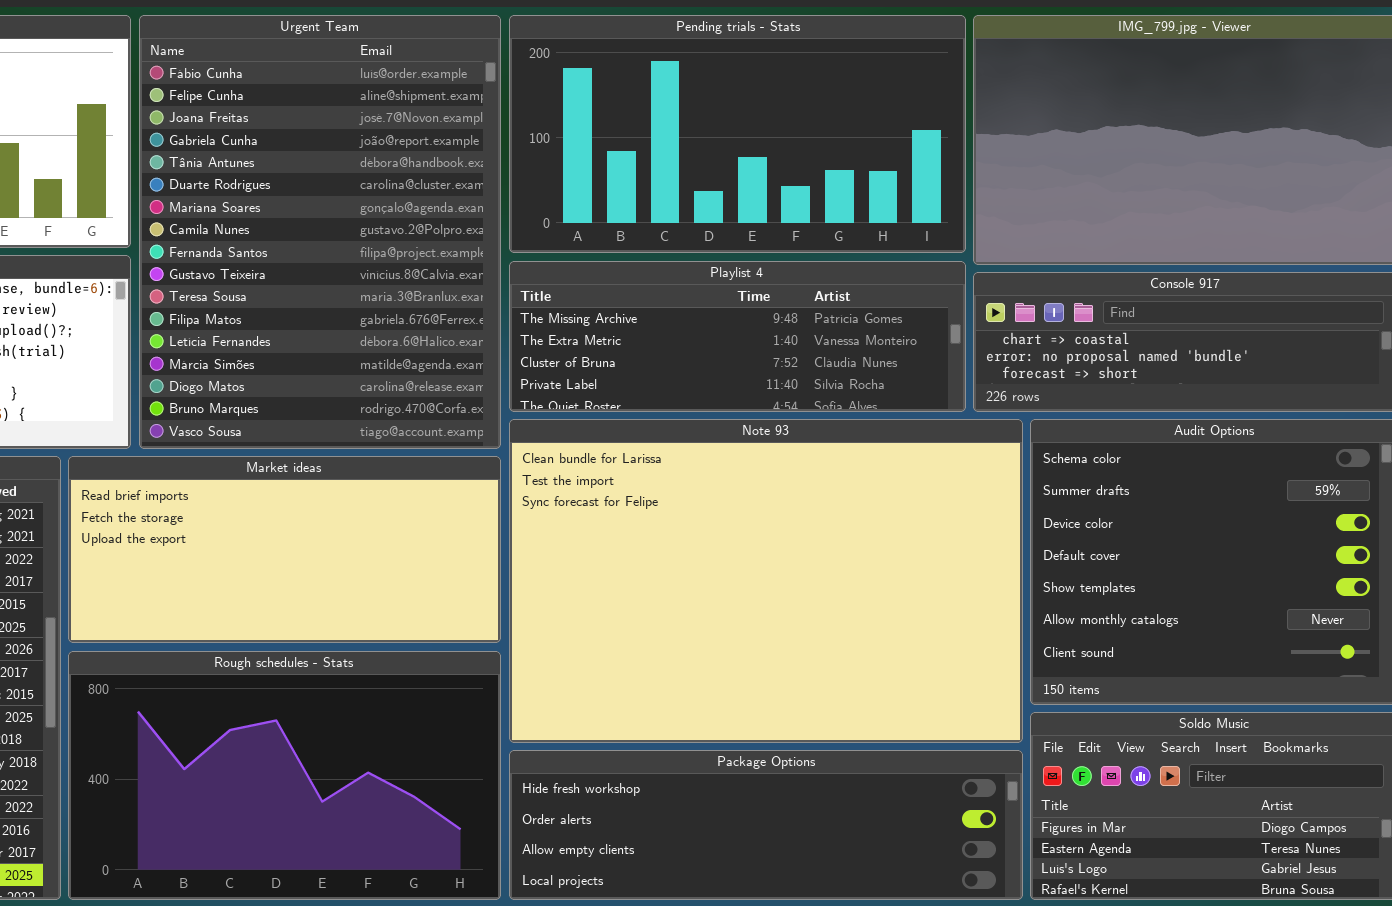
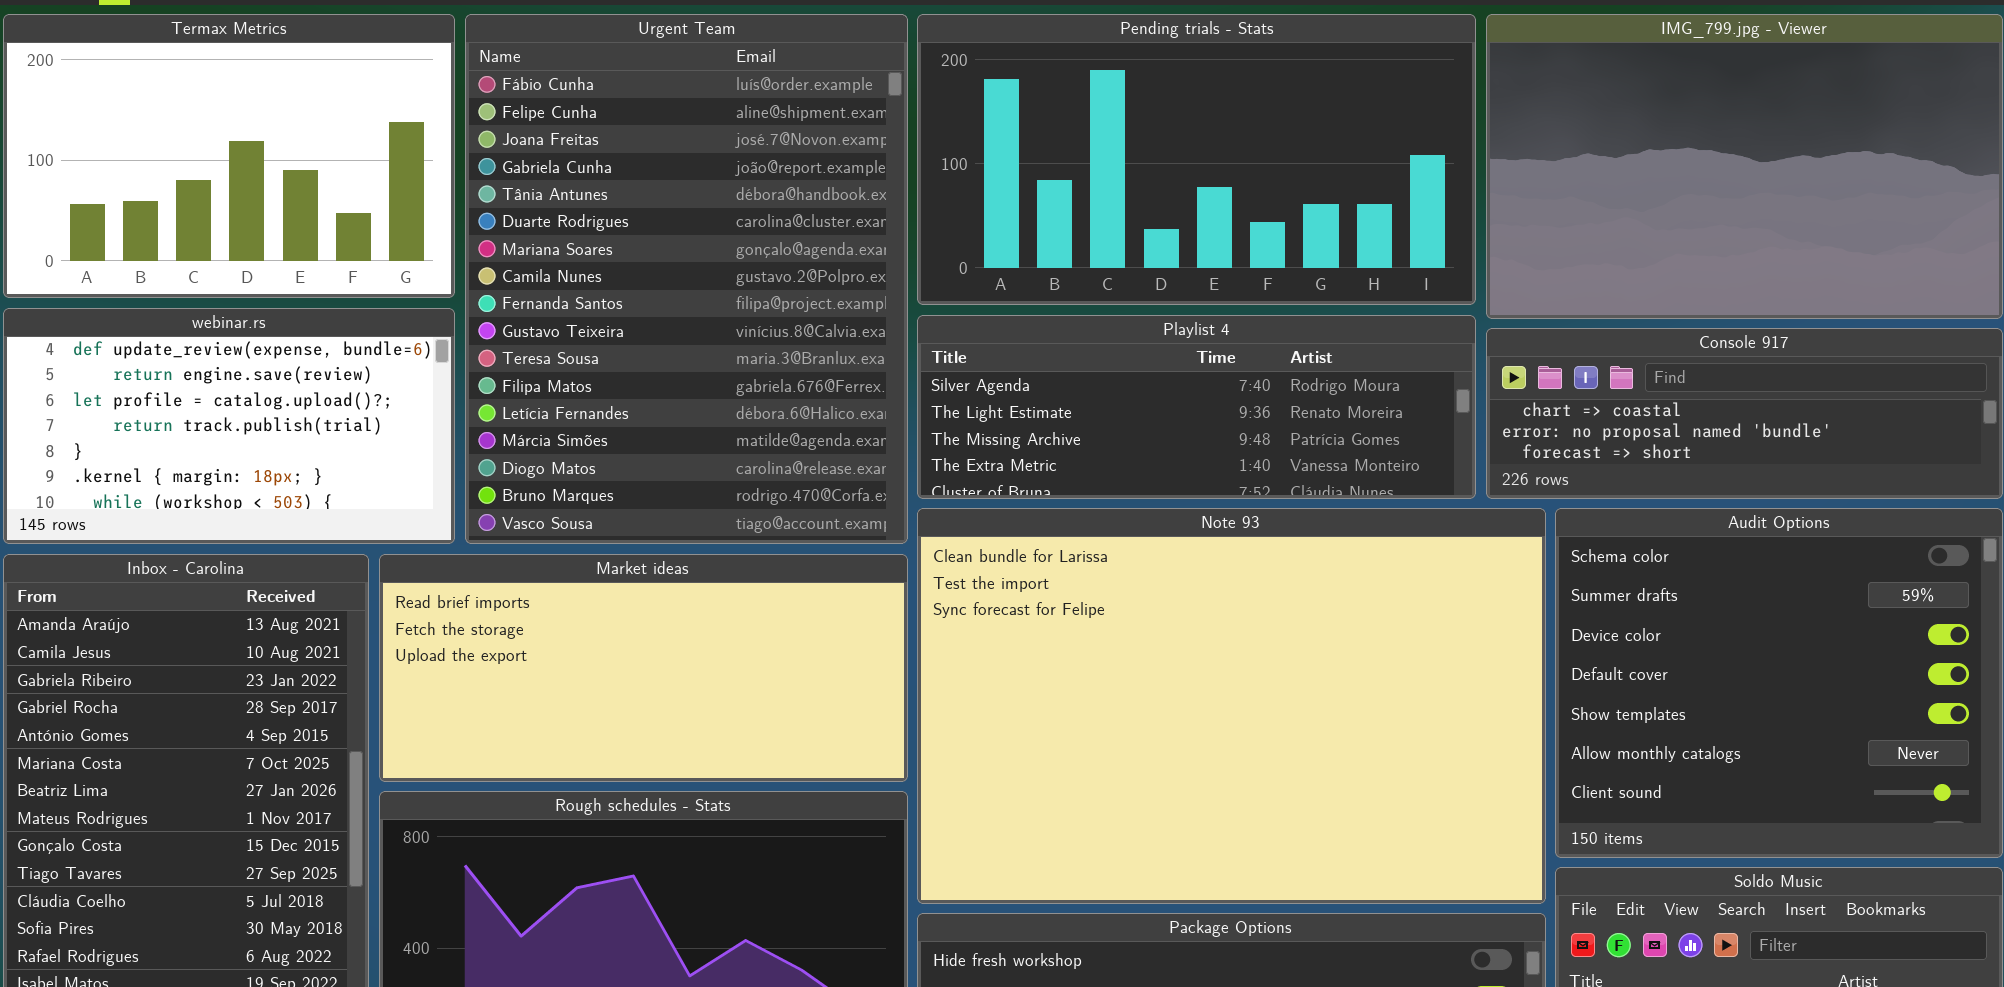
Playlist 4: [509,261,966,412] -> [917,315,1476,499], scrolled up 2 rows

